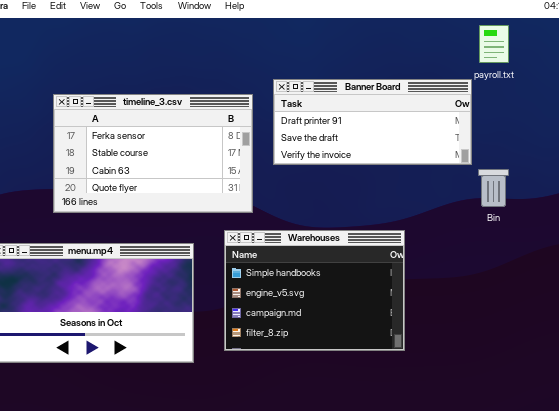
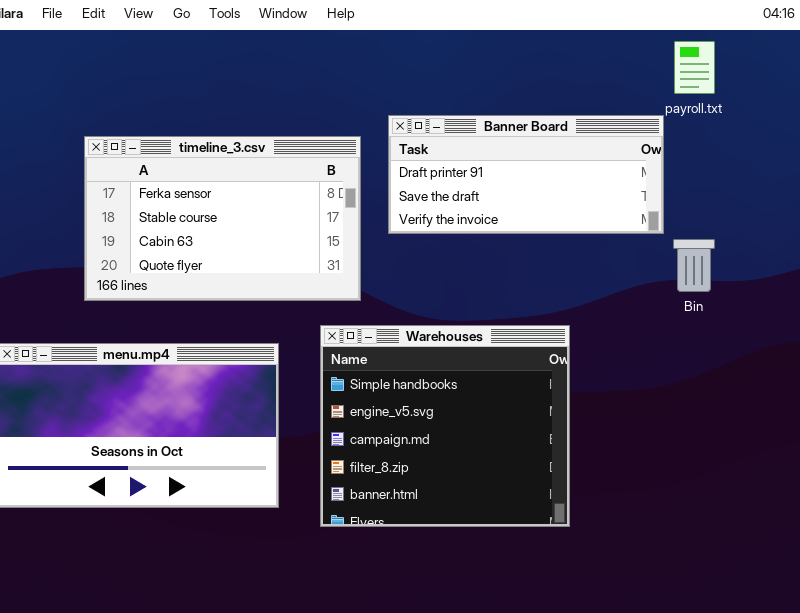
Warehouses: [224,230,405,351] -> [320,325,570,527], resized

